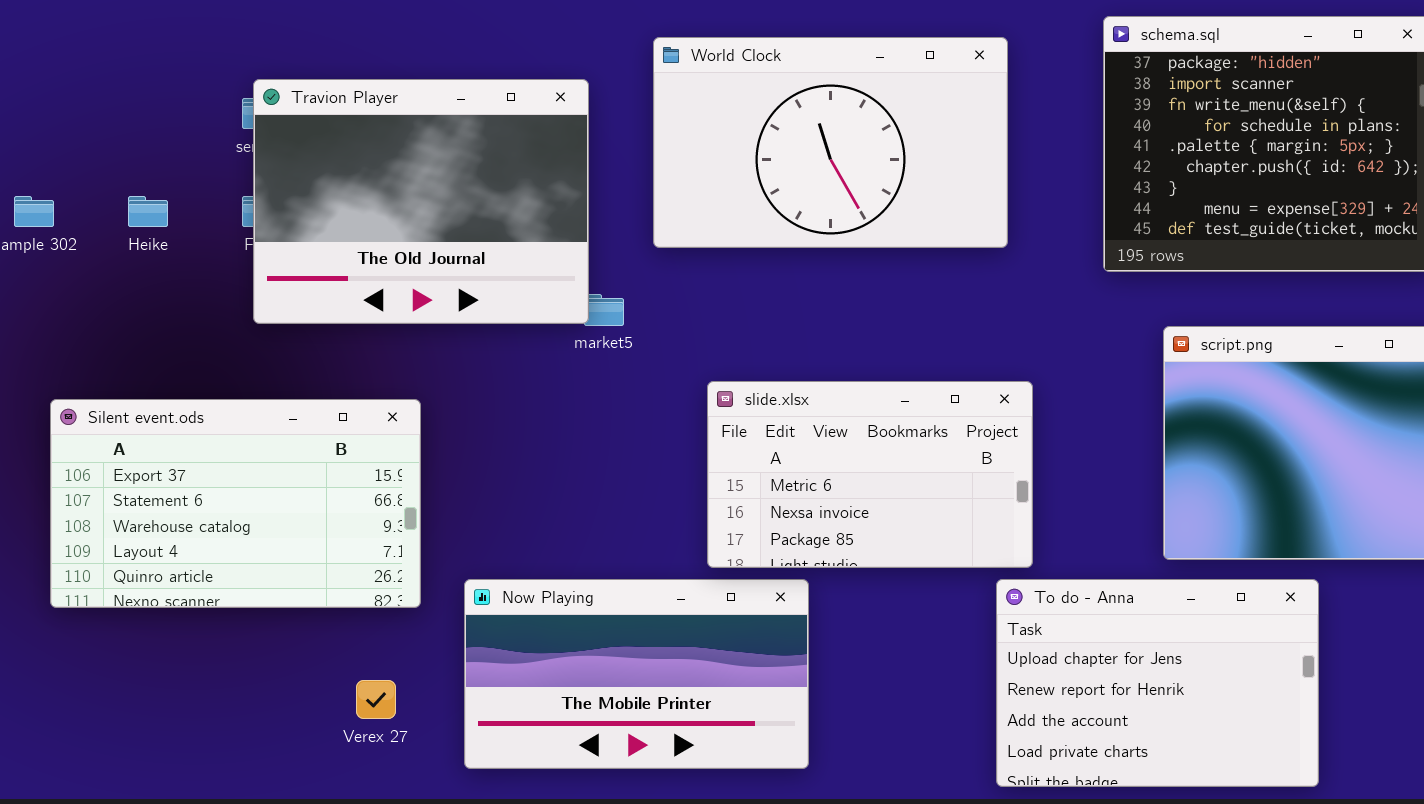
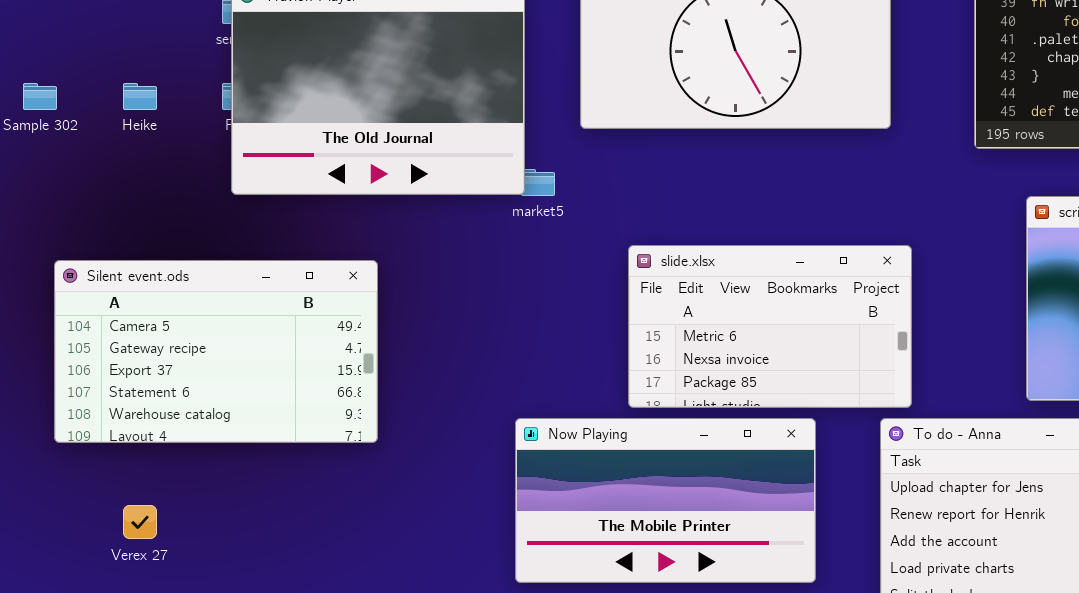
Silent event.ods: [50,399,421,608] -> [54,260,378,443], scrolled up 2 rows
Now Playing: [464,579,809,769] -> [515,418,816,583], moved
Verex 27: [356,680,396,719] -> [123,505,157,539], moved

